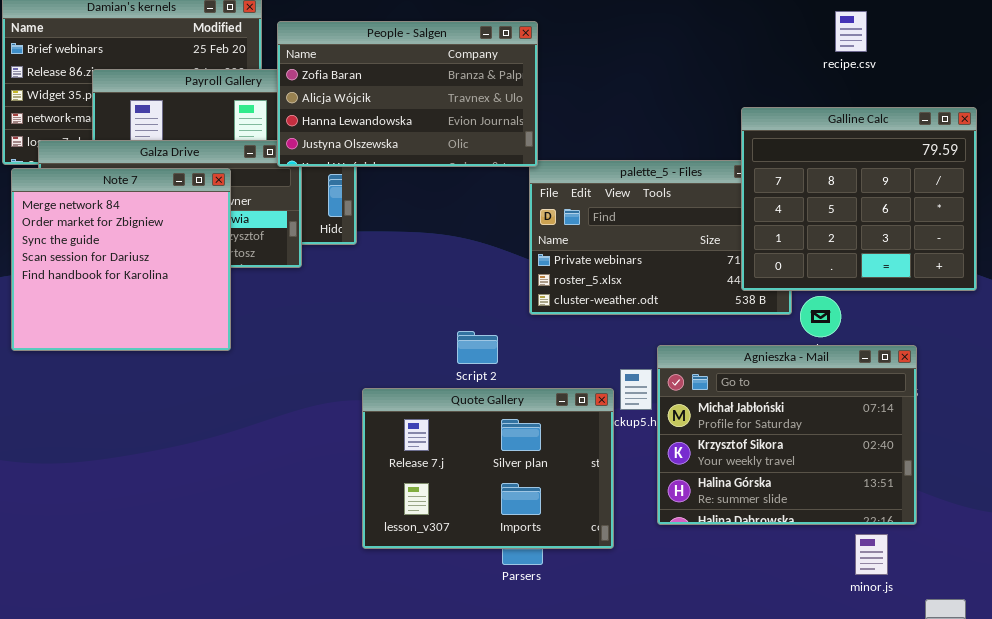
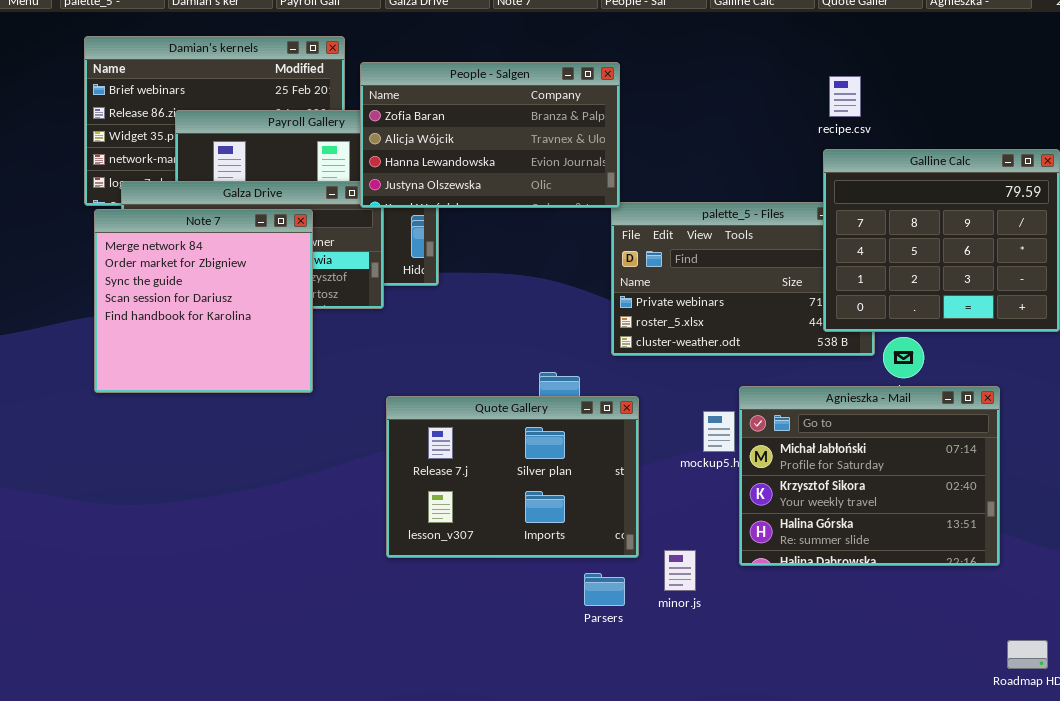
recipe.csv: [835,11,867,52] -> [829,76,861,117], moved
Quote Gallery: [362,388,614,549] -> [386,396,639,558], moved
minor.js: [855,534,888,575] -> [664,550,696,591], moved

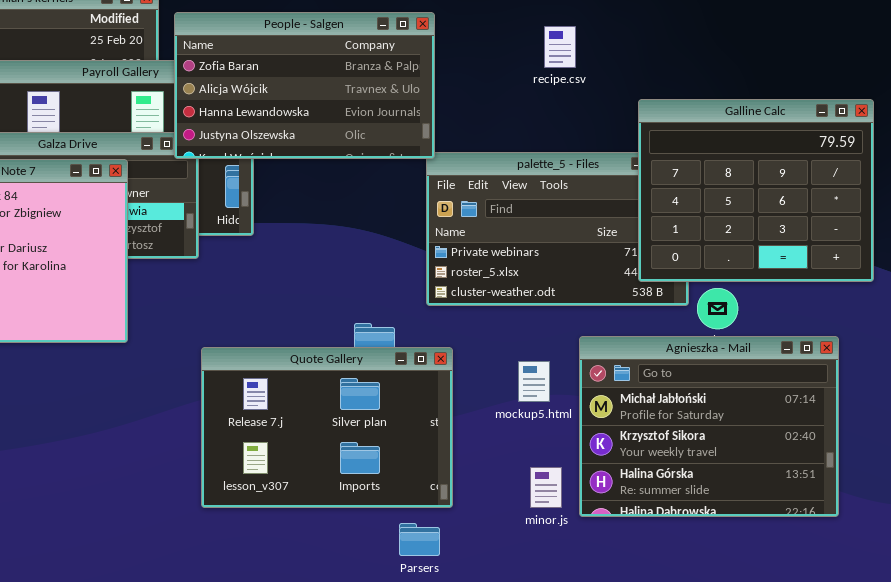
recipe.csv: [829,76,861,117] -> [544,26,576,68], moved
Agnieszka - Mail: [739,386,1000,566] -> [579,336,839,517], moved
minor.js: [664,550,696,591] -> [530,467,562,508], moved

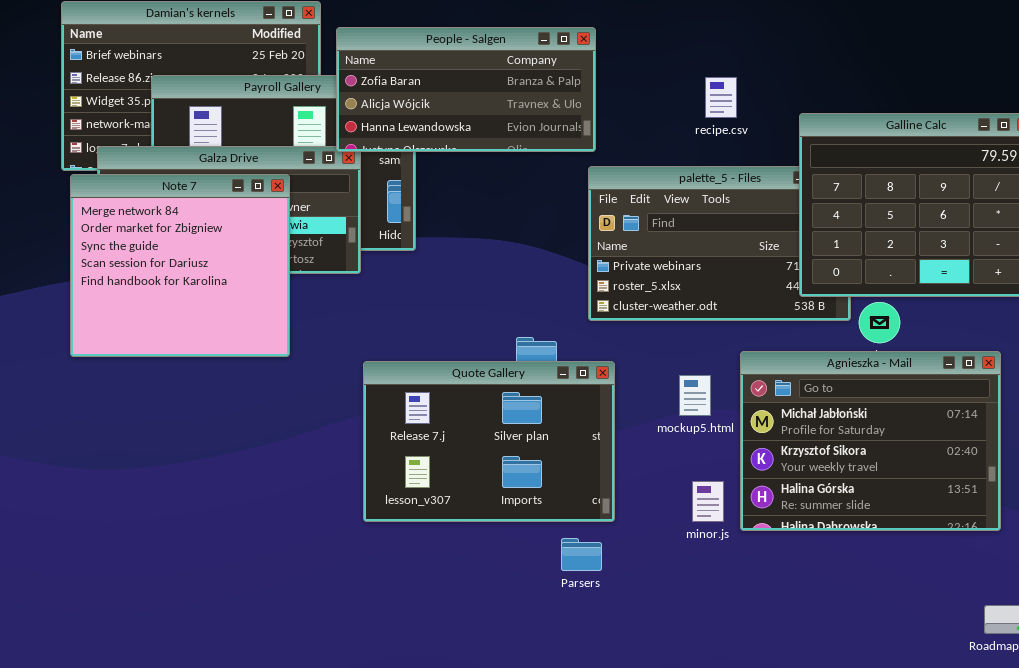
People - Salgen: [174,12,435,159] -> [336,27,596,152], resized
recipe.csv: [544,26,576,68] -> [705,77,737,118], moved

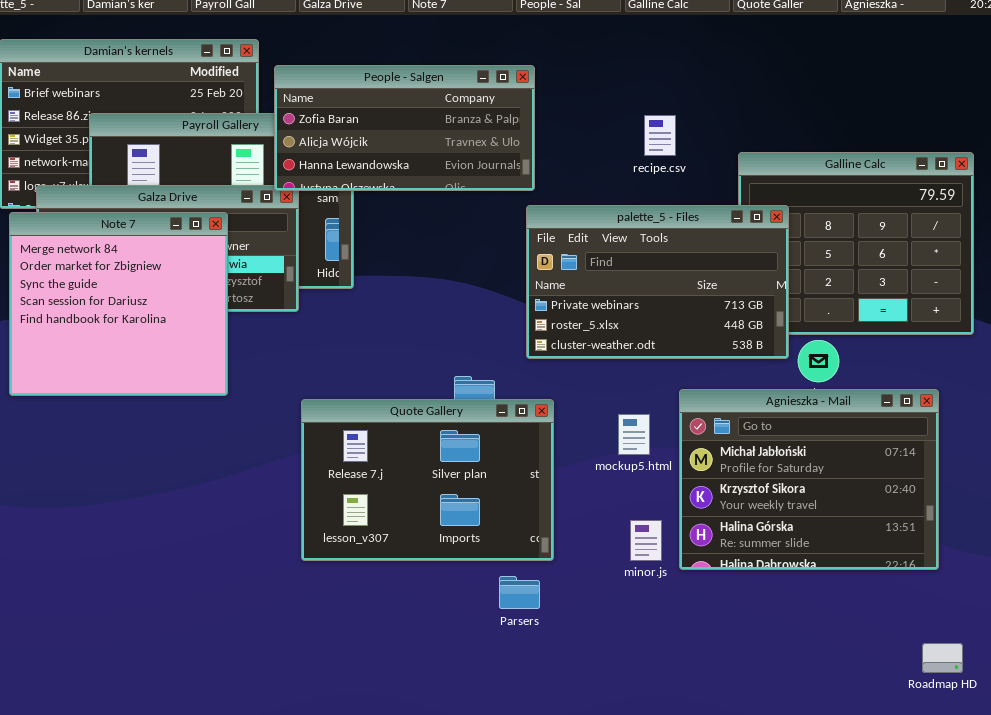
palette_5 - Files: [588,166,851,321] -> [526,205,789,359], raised

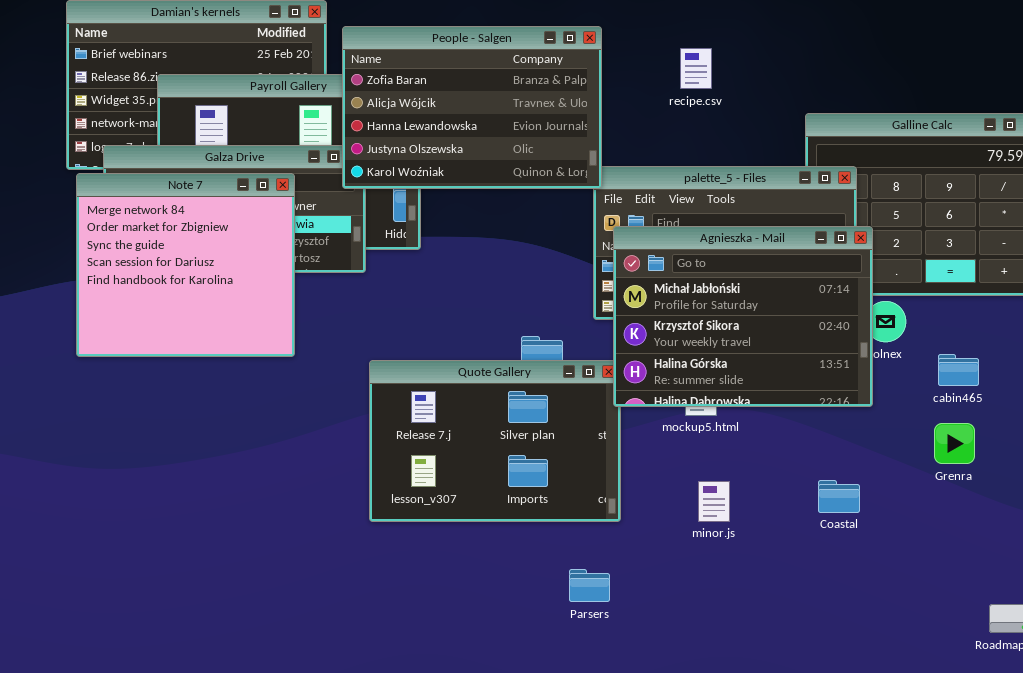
People - Salgen: [274,65,535,191] -> [342,26,602,189], resized
recipe.csv: [644,115,676,156] -> [680,48,712,89], moved
Agnieszka - Mail: [679,389,939,570] -> [613,226,873,407], moved
Parsers: [499,576,540,609] -> [569,569,610,602], moved

